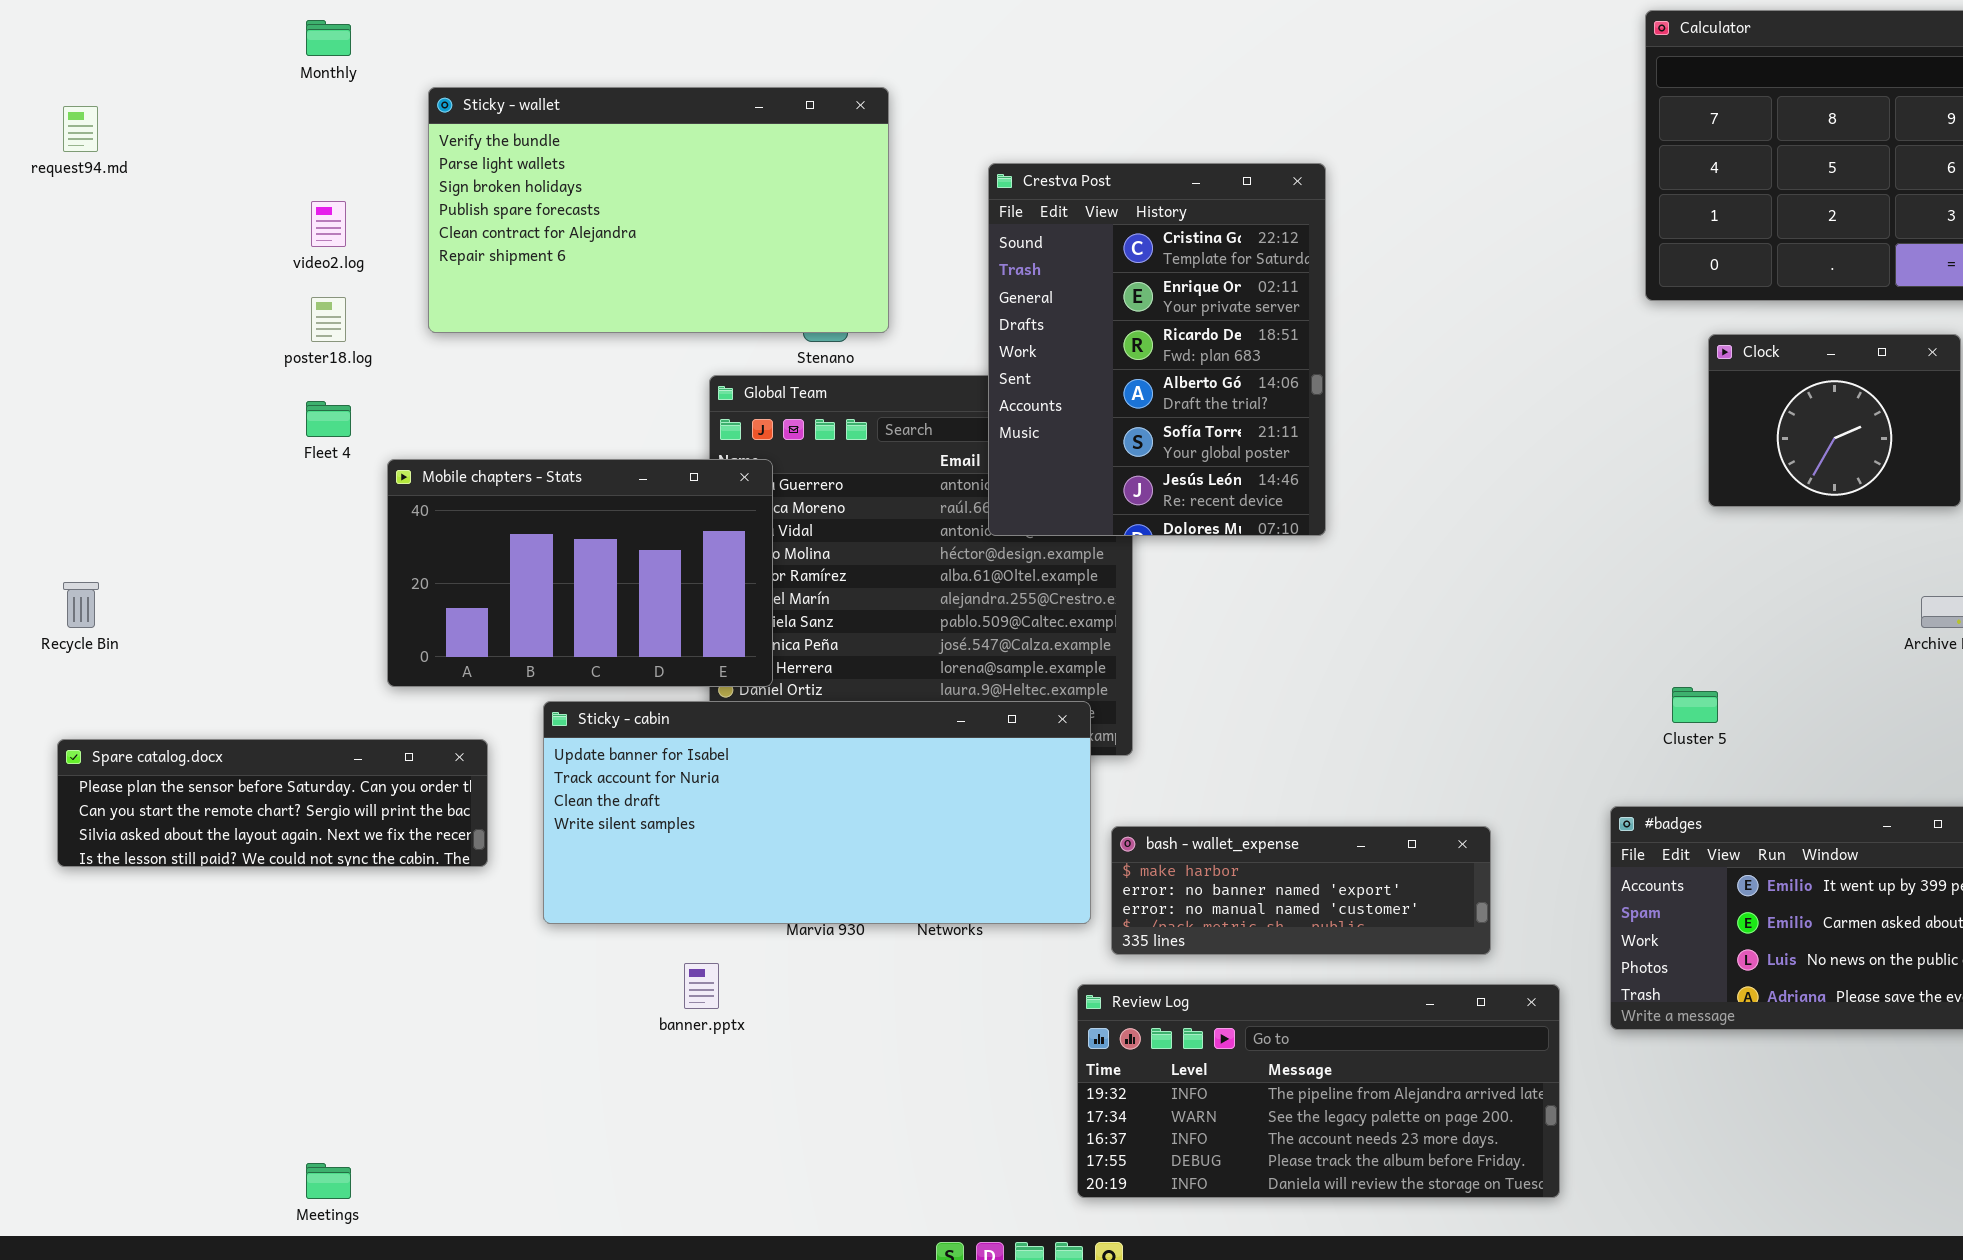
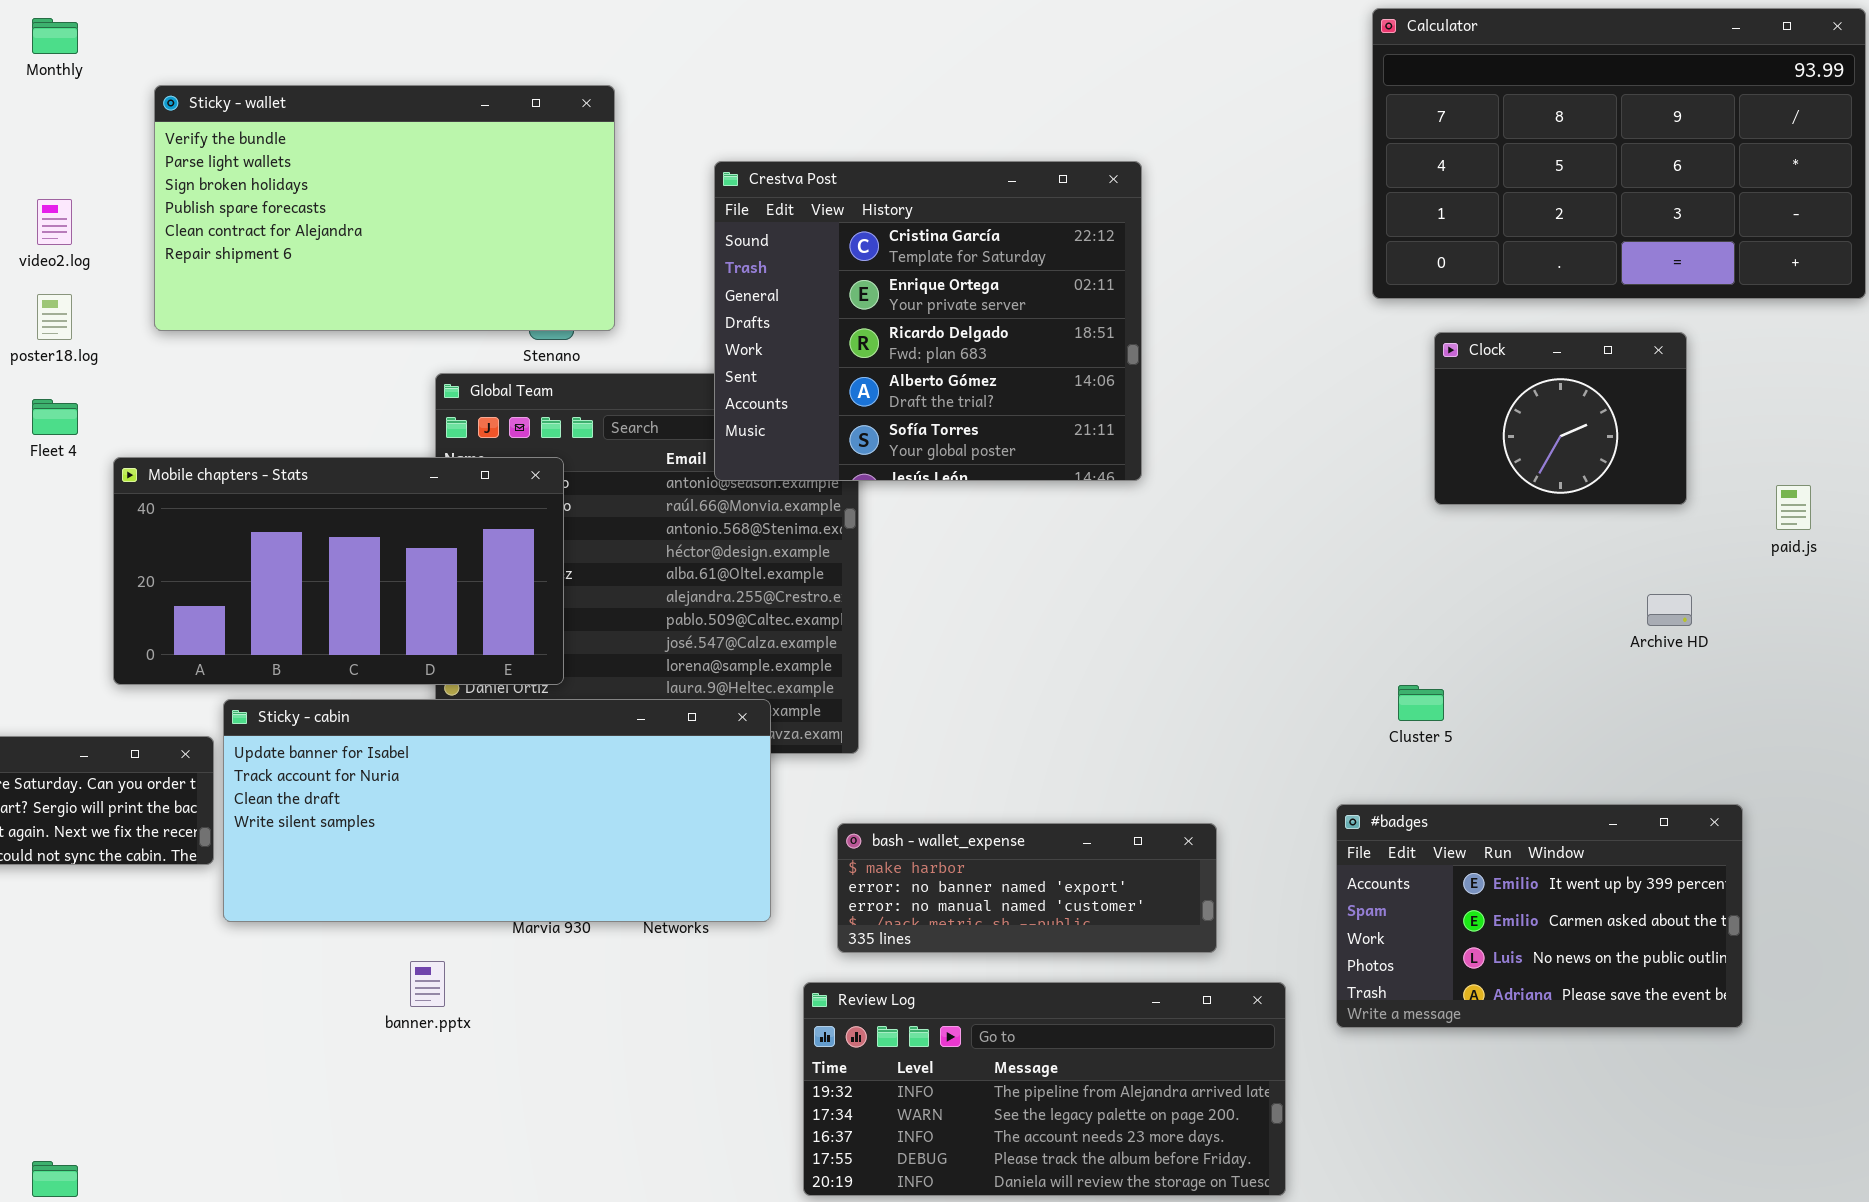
Crestva Post: [988,163,1326,536] -> [714,161,1142,481], resized
Mobile chapters - Stats: [387,459,773,687] -> [113,457,564,685], resized
Sticky - cabin: [543,701,1091,924] -> [223,699,771,922], moved

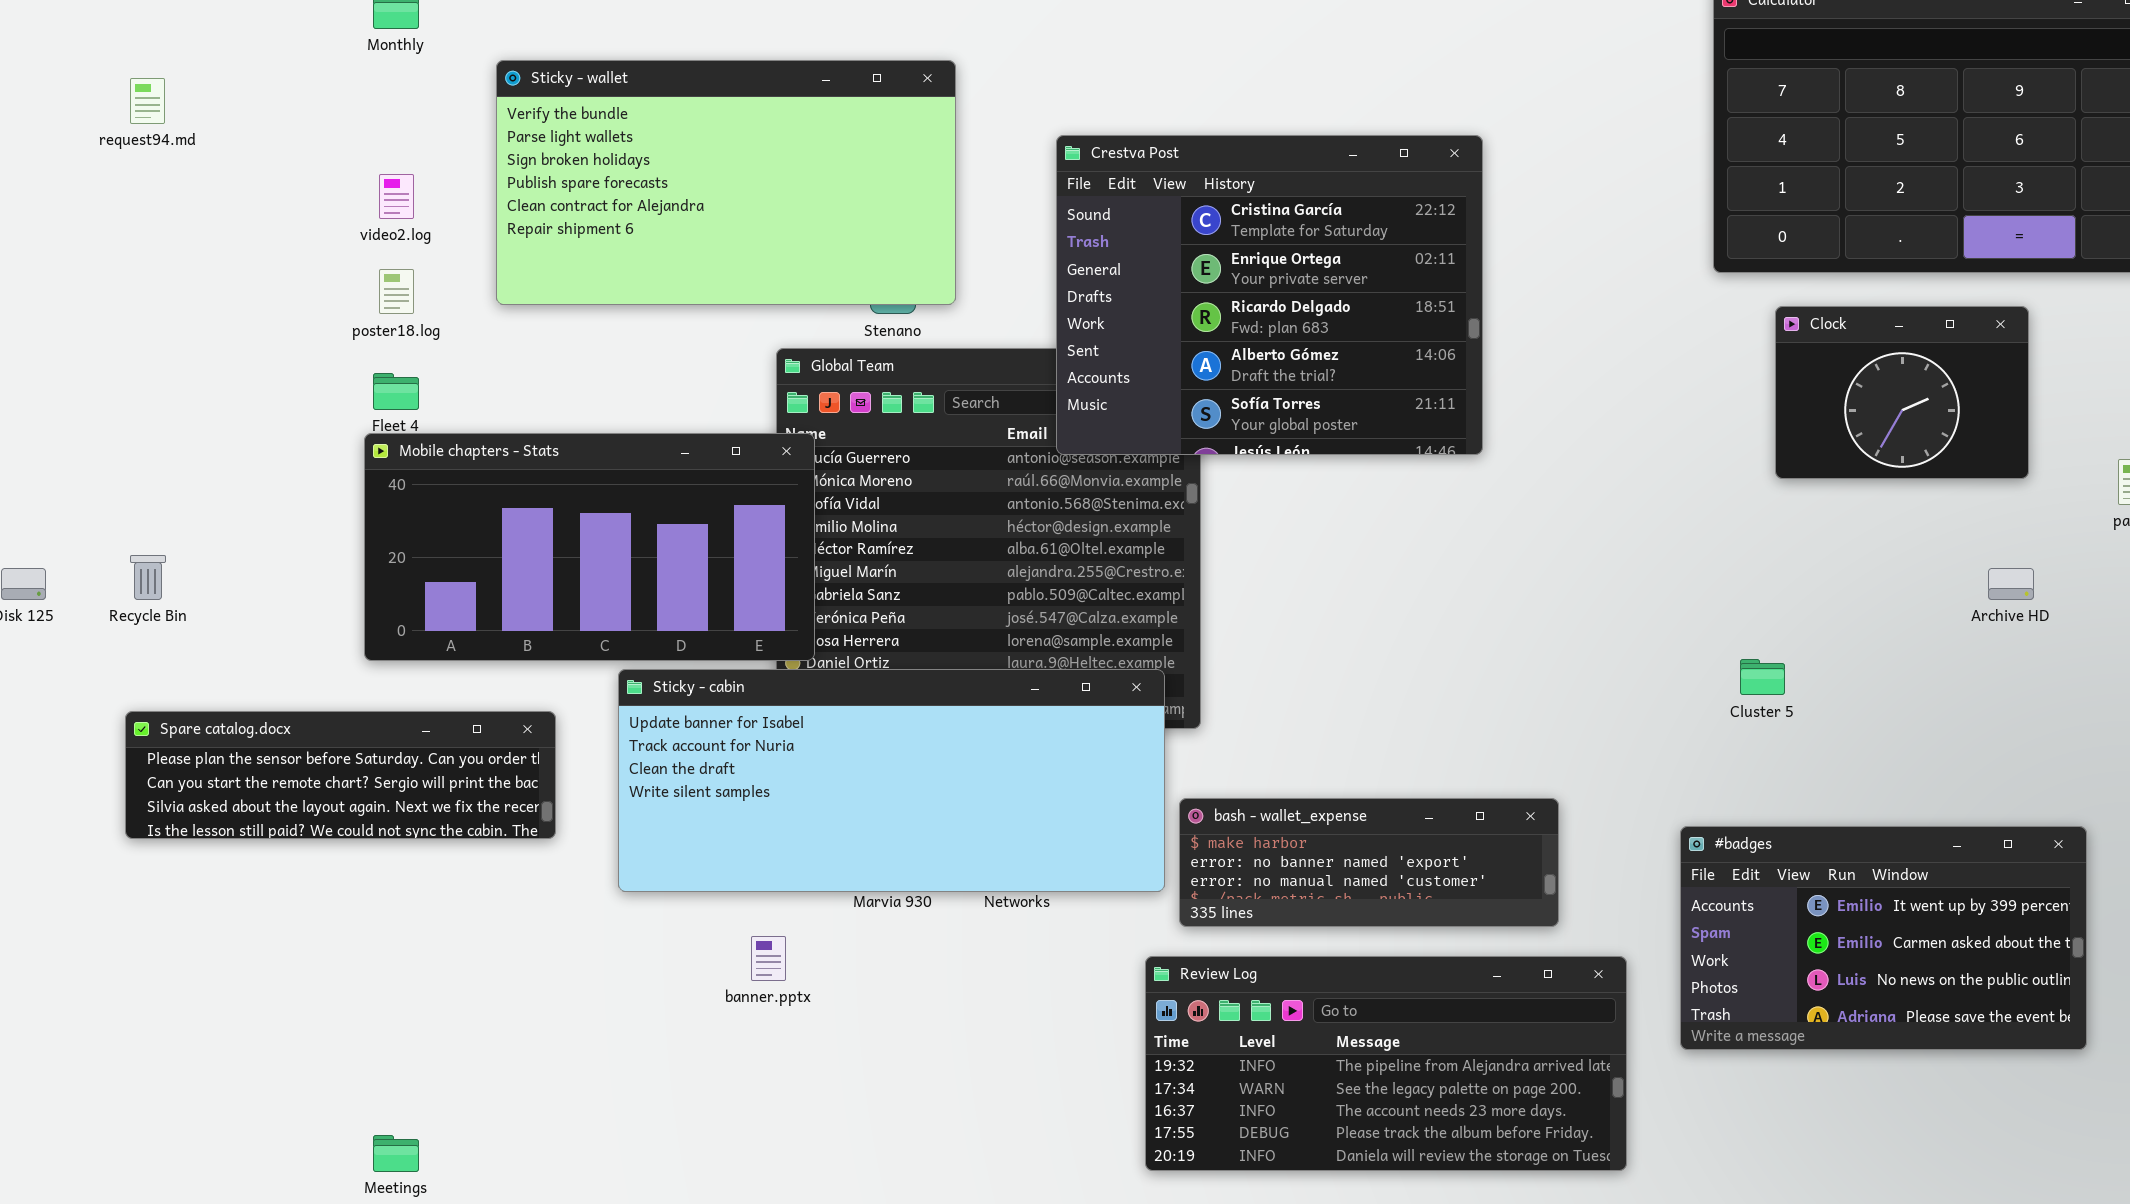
Mobile chapters - Stats: [113,457,564,685] -> [364,433,815,661], moved
Sticky - cabin: [223,699,771,922] -> [618,669,1165,892], moved
#badges: [1336,804,1743,1028] -> [1680,826,2087,1050], moved

